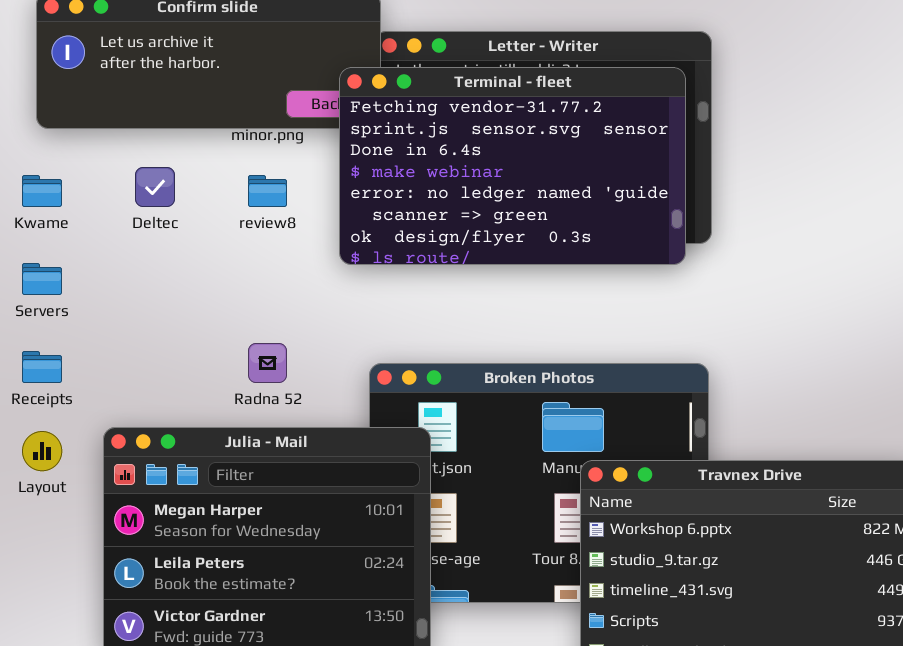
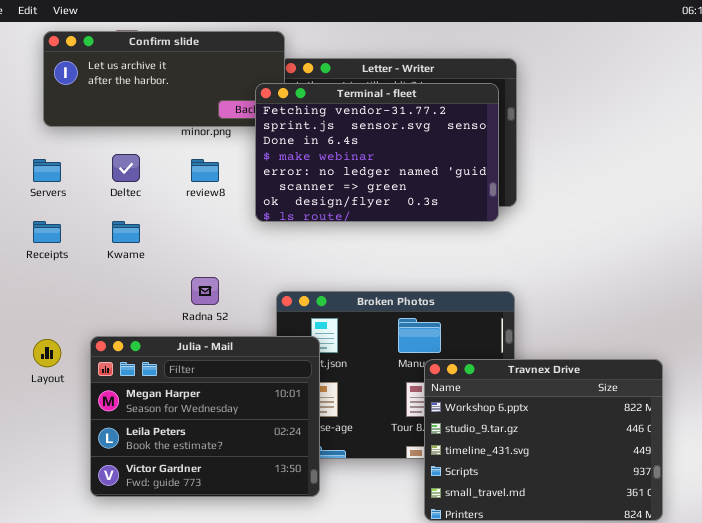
Kwame: [22,175,62,207] -> [112,221,140,243], moved
Servers: [22,263,62,295] -> [33,159,61,182], moved
Receipts: [22,351,62,383] -> [33,221,61,243], moved

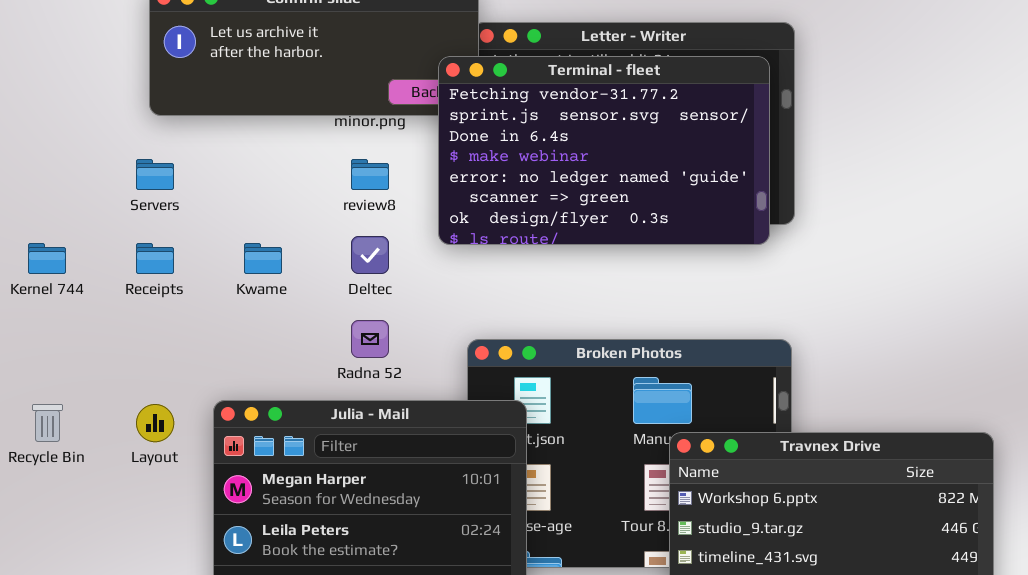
Deltec: [112,154,140,182] -> [351,236,389,274], moved

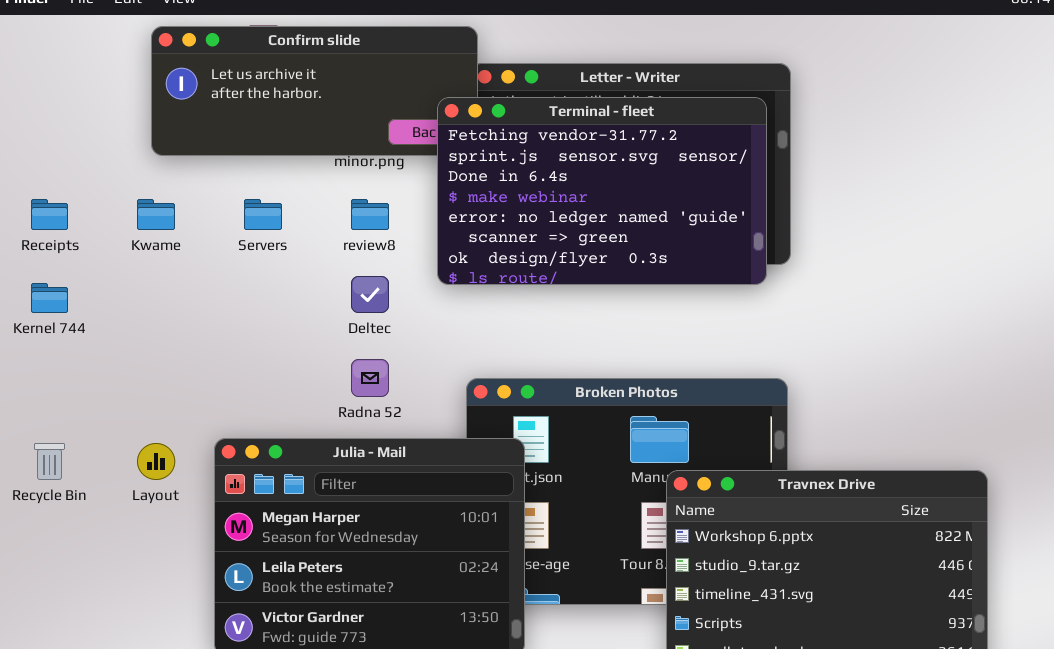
Servers: [136,159,174,190] -> [244,199,282,230], moved
Receipts: [136,243,174,274] -> [31,199,68,230], moved
Kwame: [244,243,282,274] -> [137,199,175,230], moved

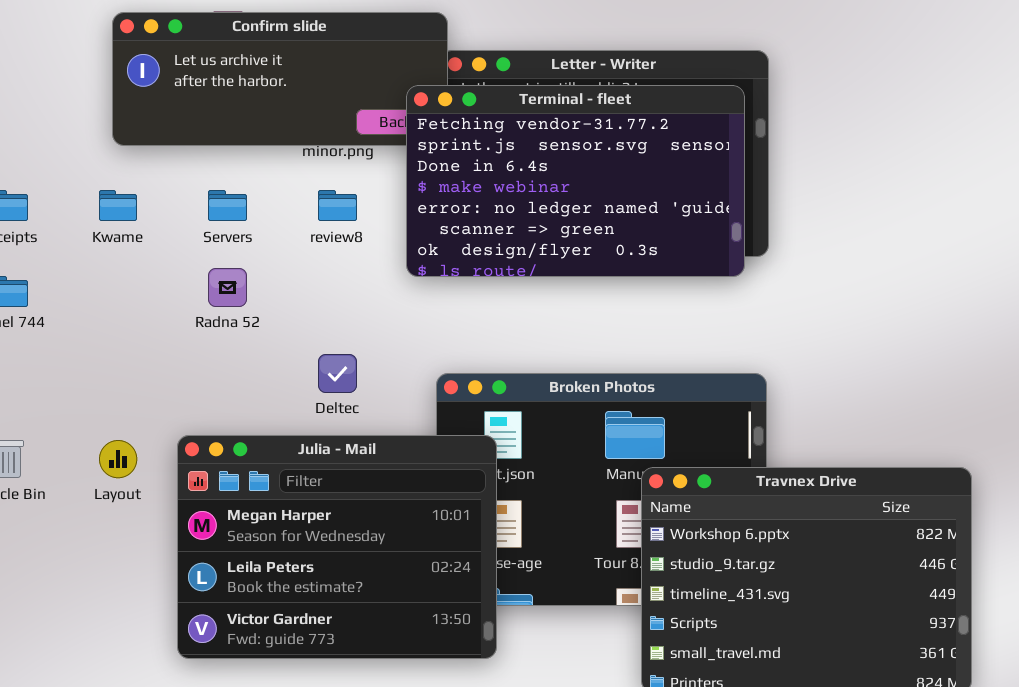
Deltec: [351,276,389,313] -> [318,354,357,393], moved
Radna 52: [351,359,389,397] -> [208,268,247,307], moved

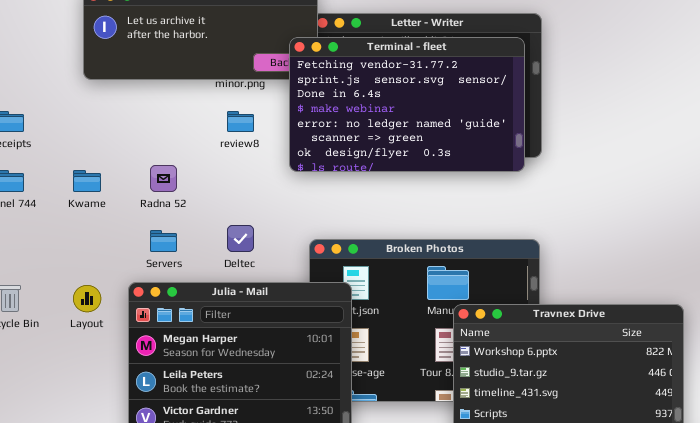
Kwame: [99,190,137,221] -> [73,170,101,192], moved
Servers: [208,190,247,221] -> [150,230,177,252], moved

